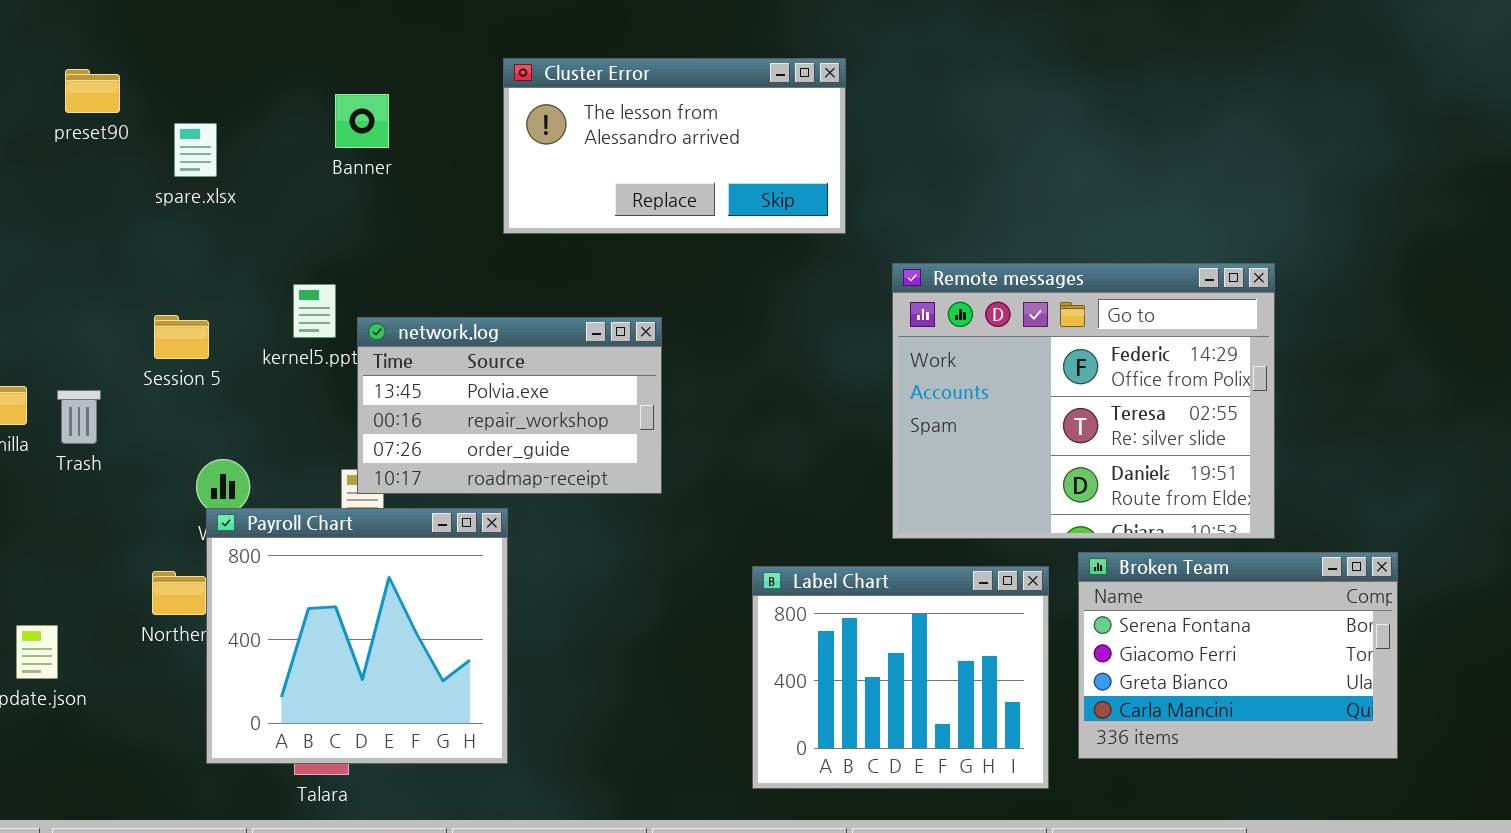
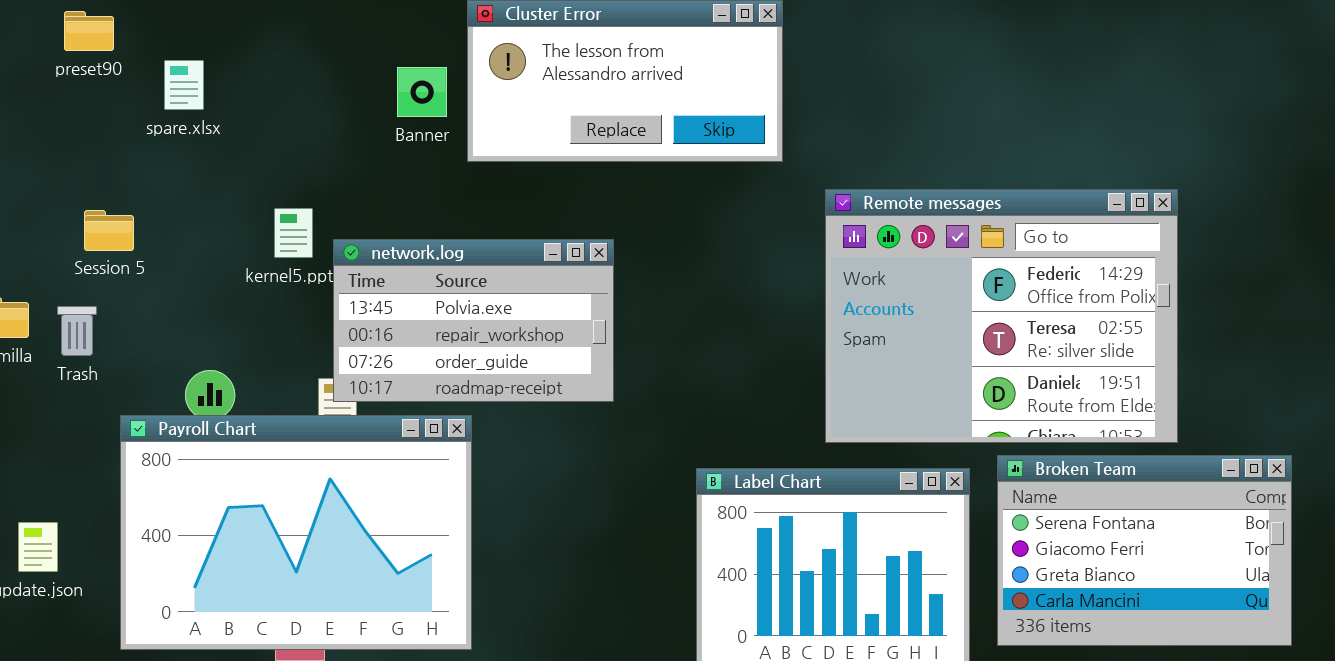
Banner: [335,94,389,148] -> [397,67,447,117], moved
Session 5: [154,315,209,359] -> [84,210,134,251], moved
Payroll Chart: [206,508,508,764] -> [120,415,472,650], resized

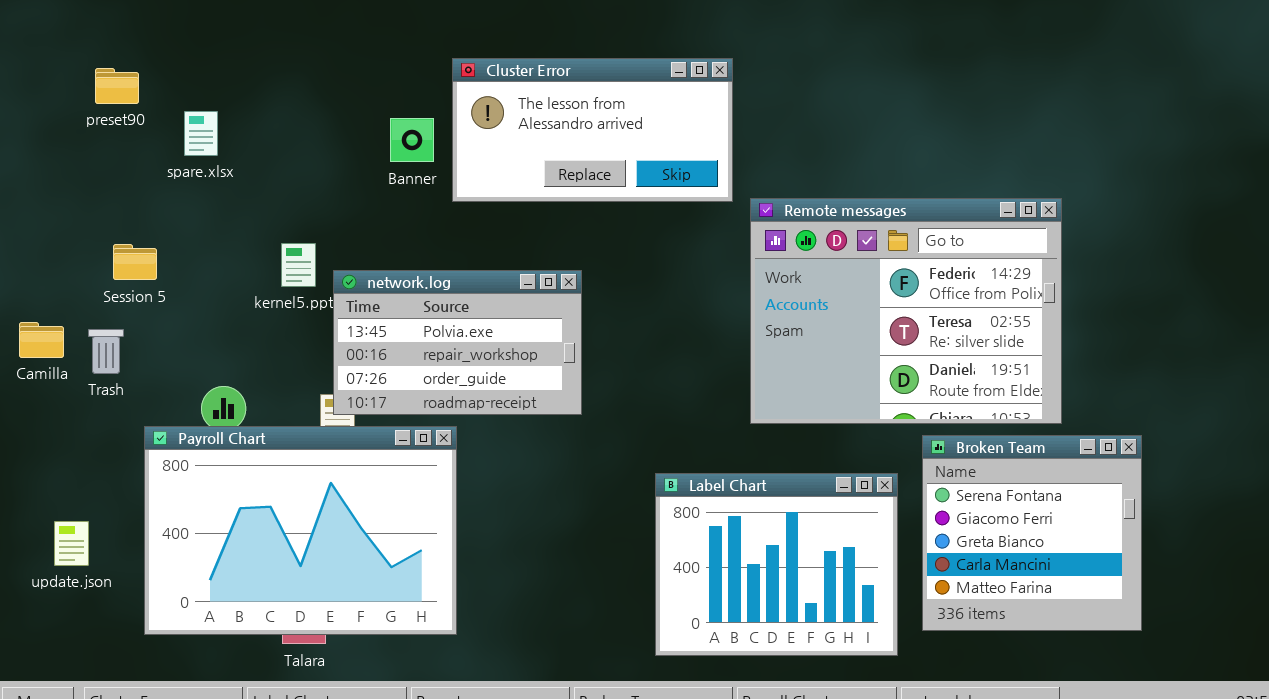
Remote messages: [825,189,1178,443] -> [750,198,1062,424], moved
Broken Team: [997,455,1292,646] -> [922,435,1142,631], resized

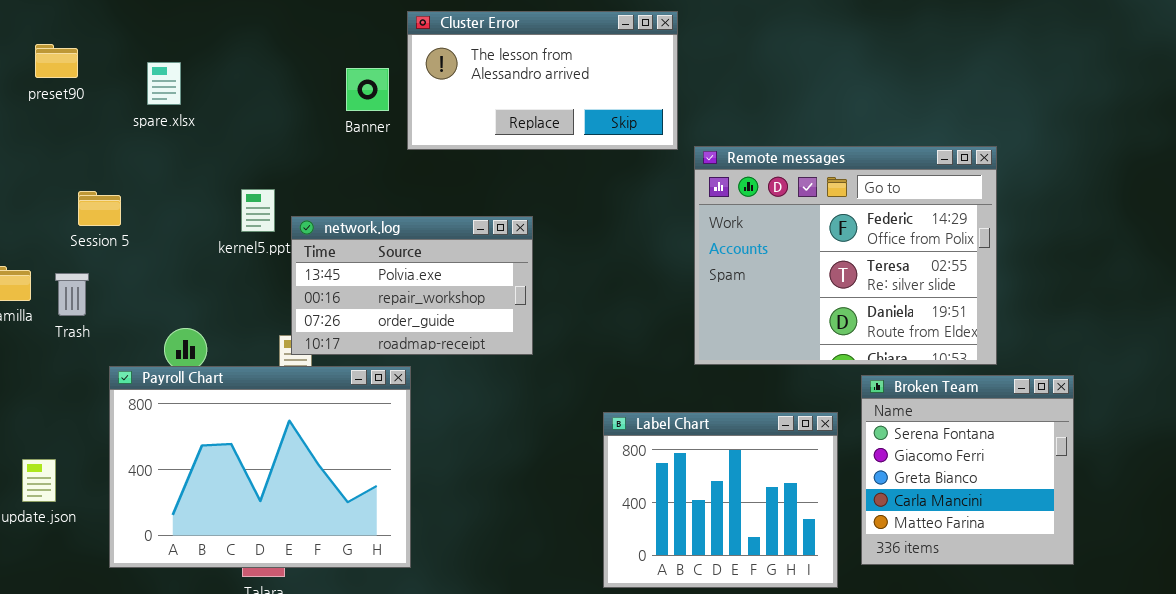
preset90: [95,68,139,104] -> [35,44,78,78], moved

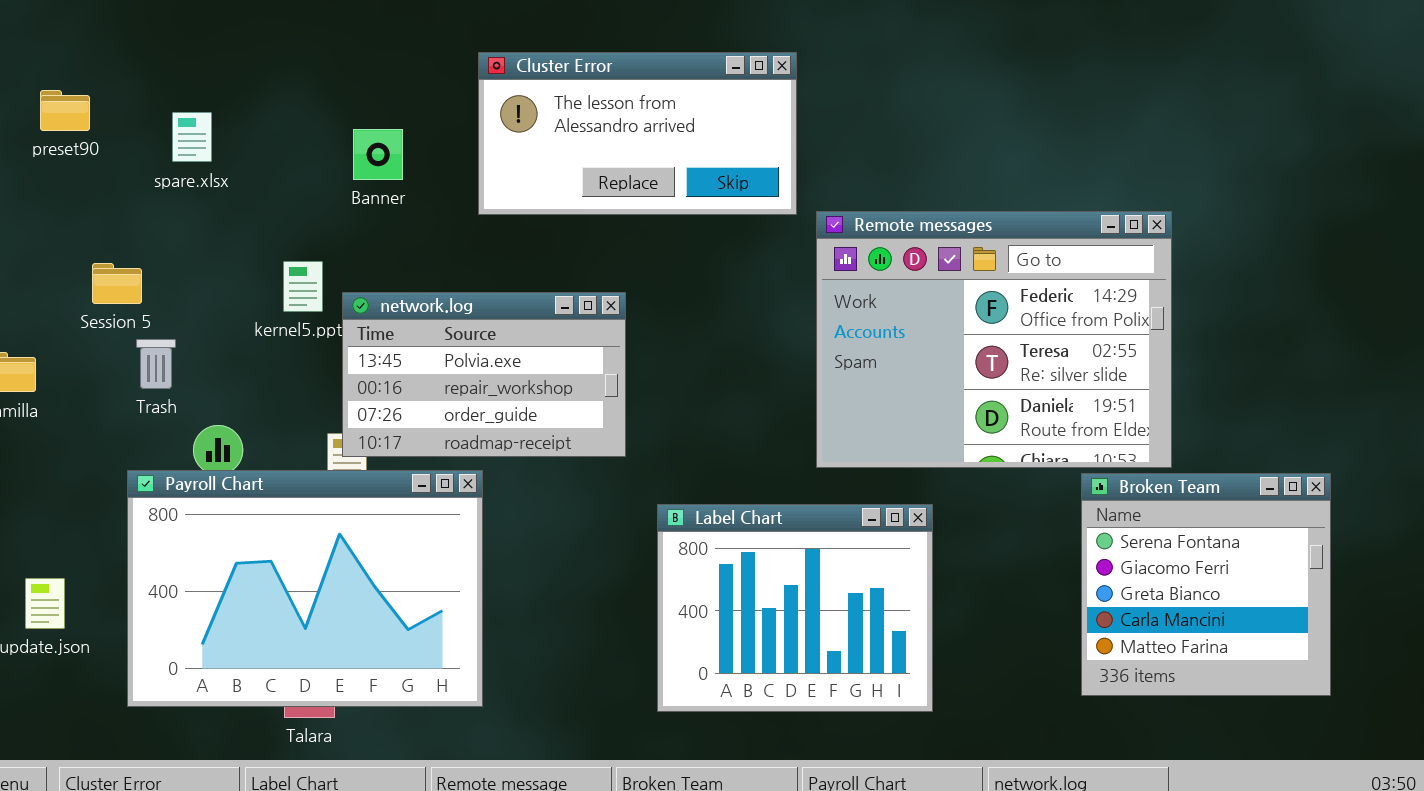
Banner: [346,68,389,111] -> [353,129,403,180], moved
Trash: [55,273,89,316] -> [136,339,176,389], moved
Broken Team: [861,375,1074,565] -> [1081,473,1331,696], moved
Label Chart: [603,412,838,588] -> [657,504,933,712], moved

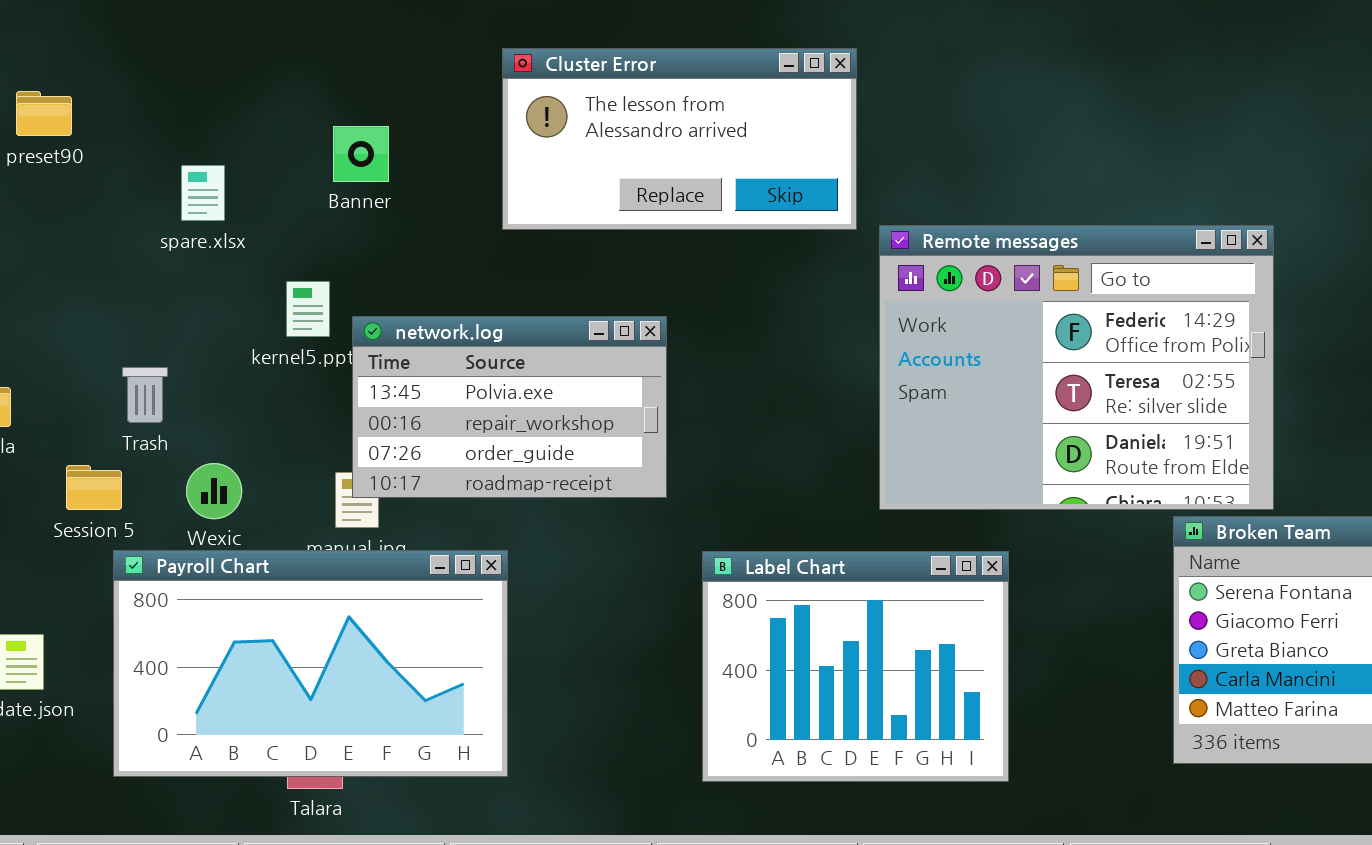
spare.xlsx: [172,112,212,162] -> [181,165,225,221], moved
Banner: [353,129,403,180] -> [333,126,389,182], moved
Session 5: [92,263,142,304] -> [66,465,122,510], moved
Payroll Chart: [127,470,483,707] -> [113,550,508,777], resized

